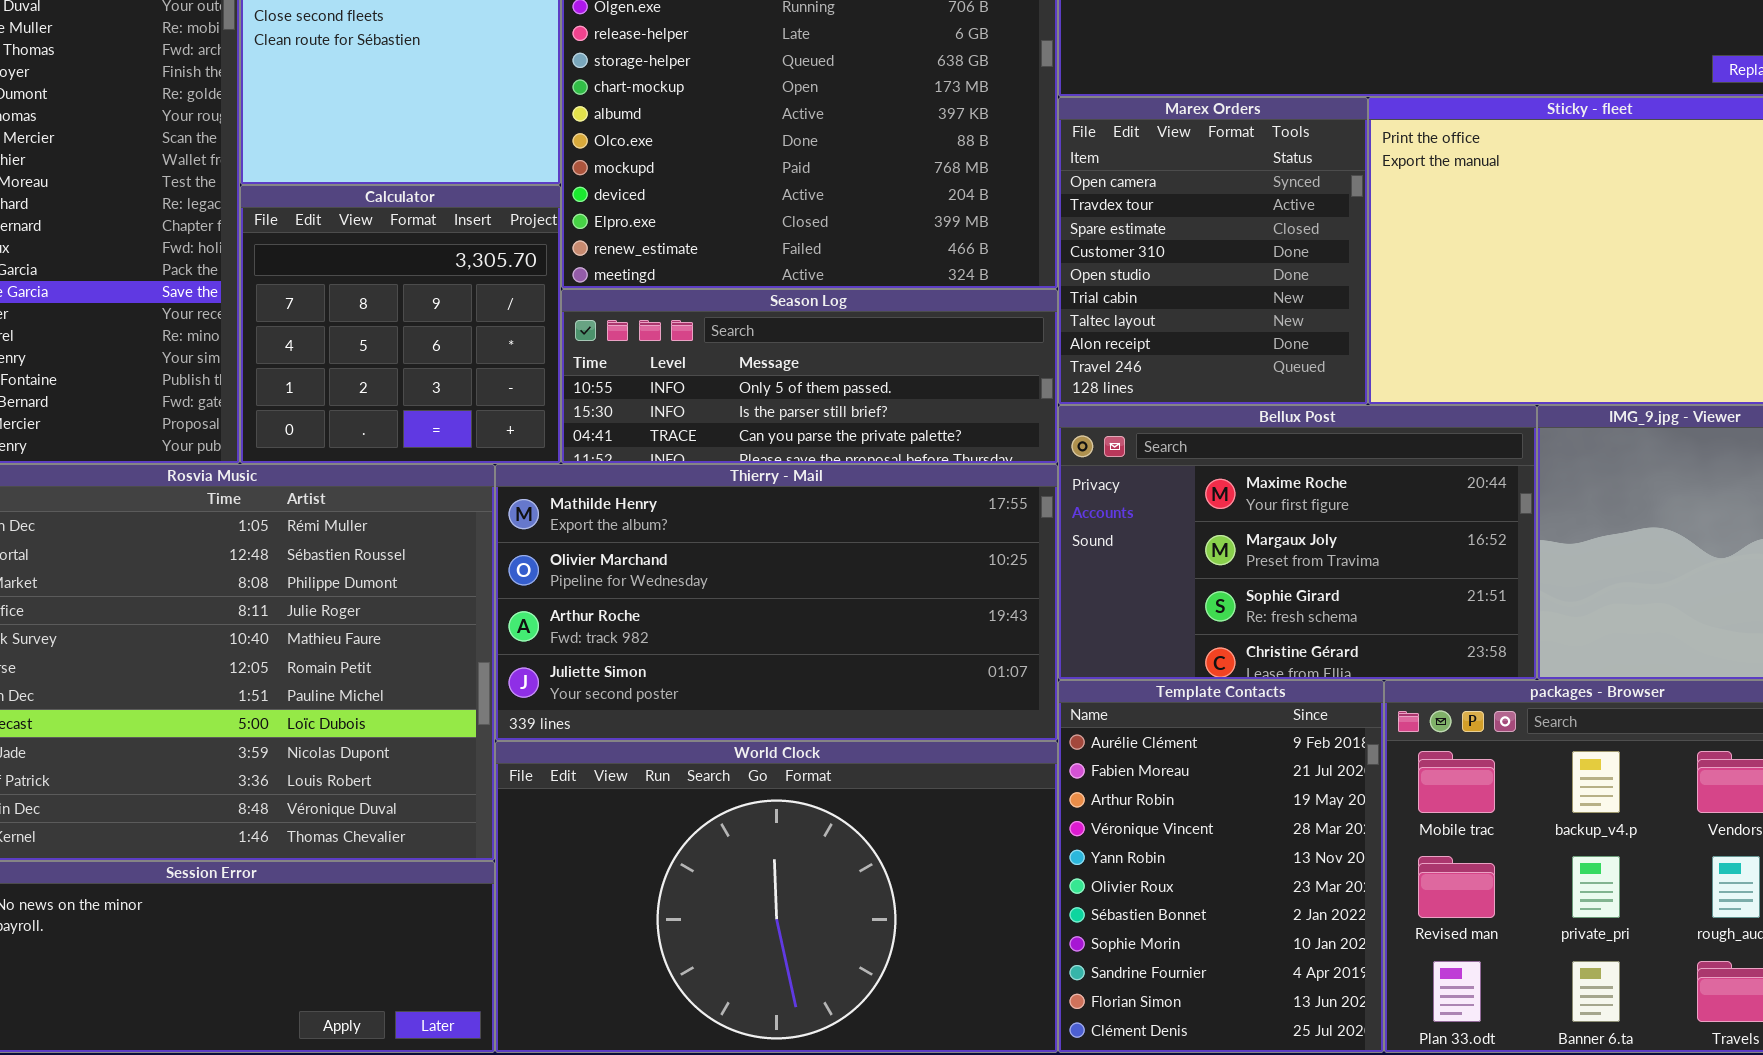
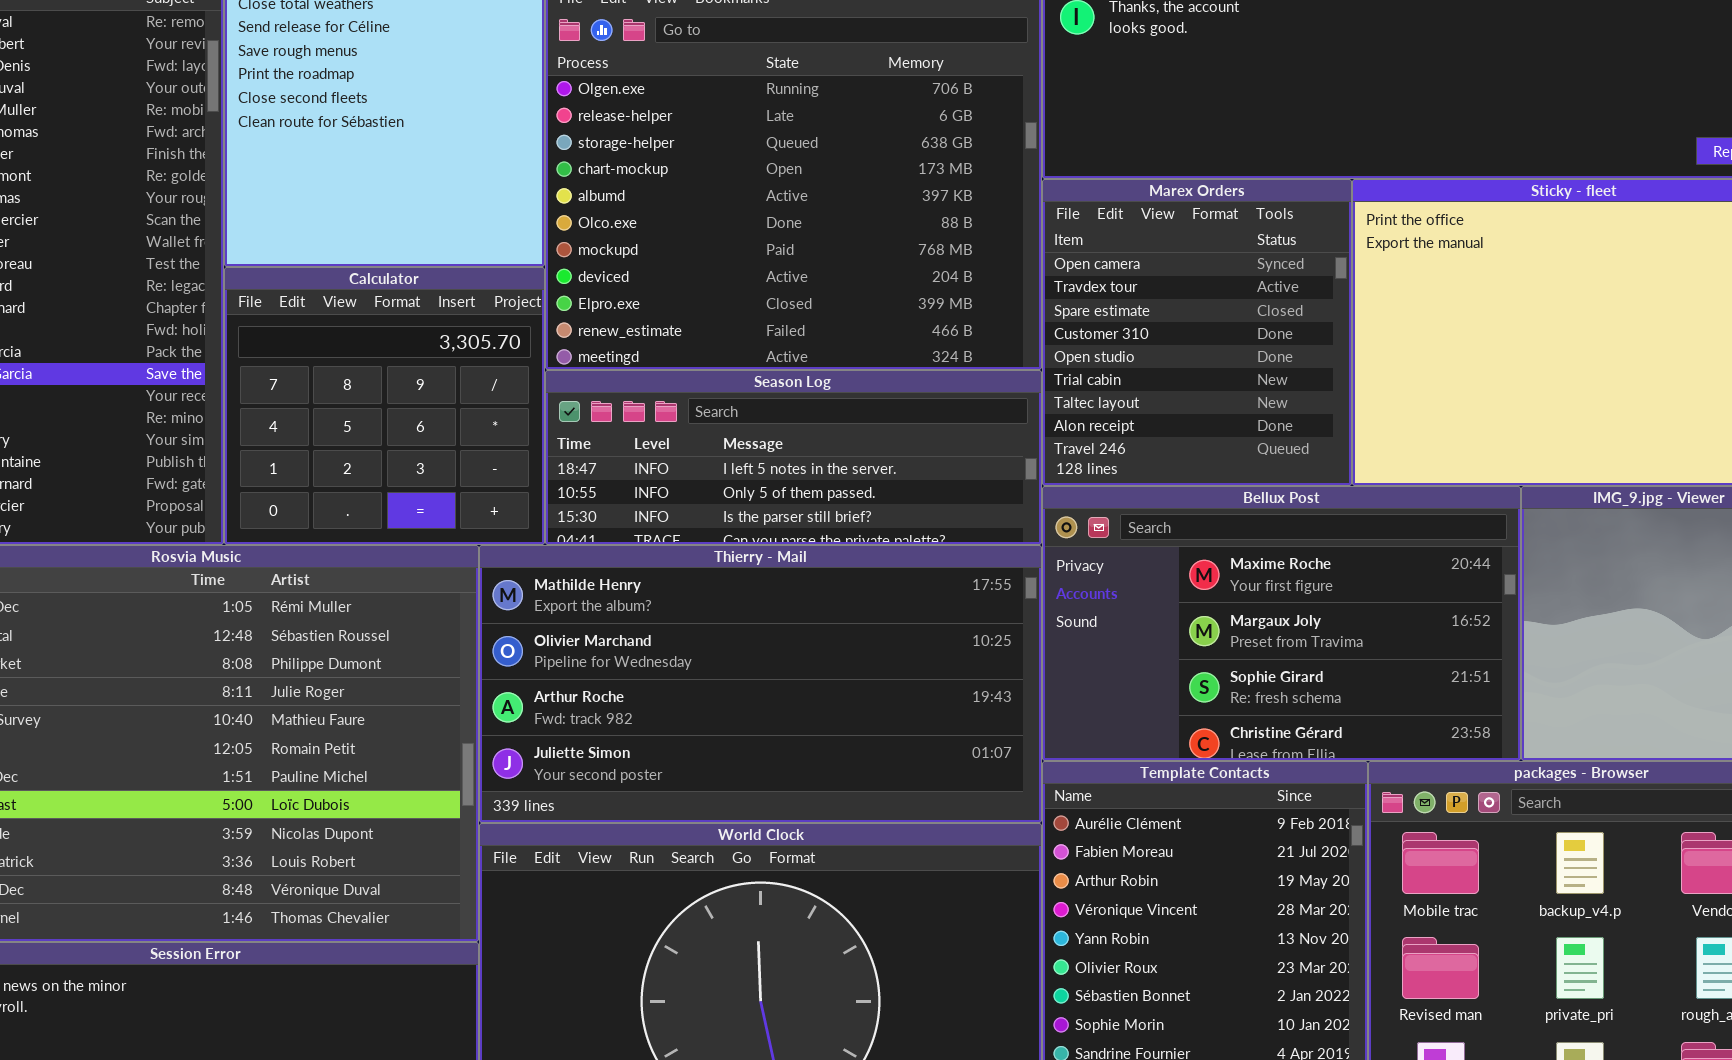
Season Log: [561,289,1058,464] -> [545,370,1042,545], scrolled up 1 row

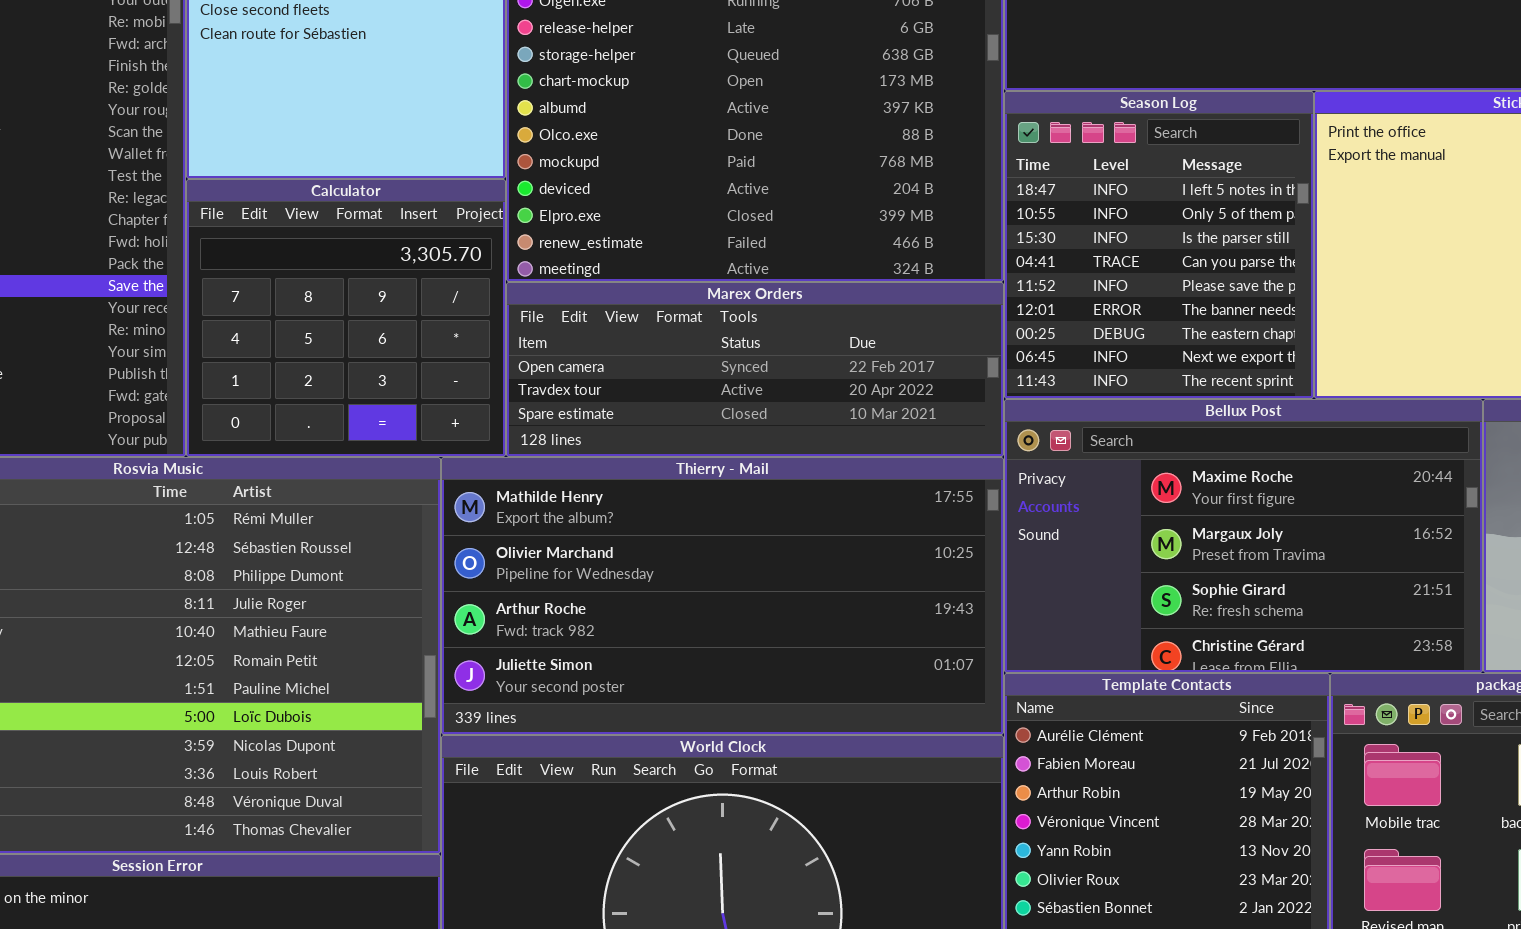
Marex Orders: [1042,179,1352,486] -> [506,282,1004,457], moved, resized
Season Log: [545,370,1042,545] -> [1004,91,1314,399], moved, resized

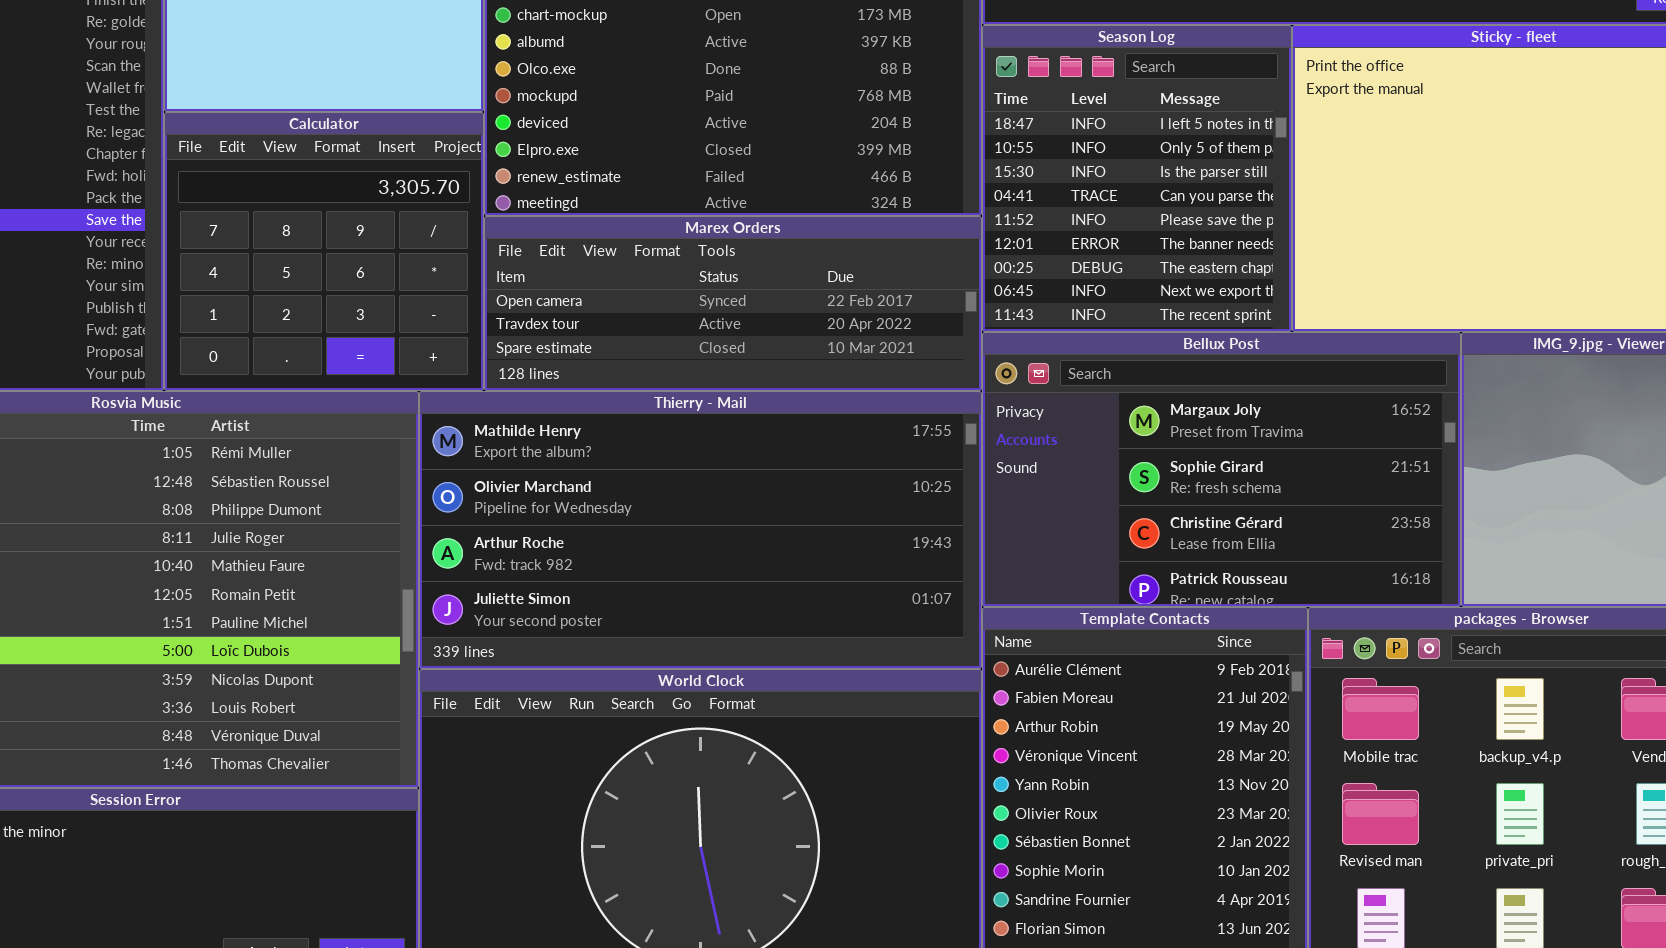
Bellux Post: [1004,399,1483,673] -> [982,332,1461,607], scrolled down 1 row

